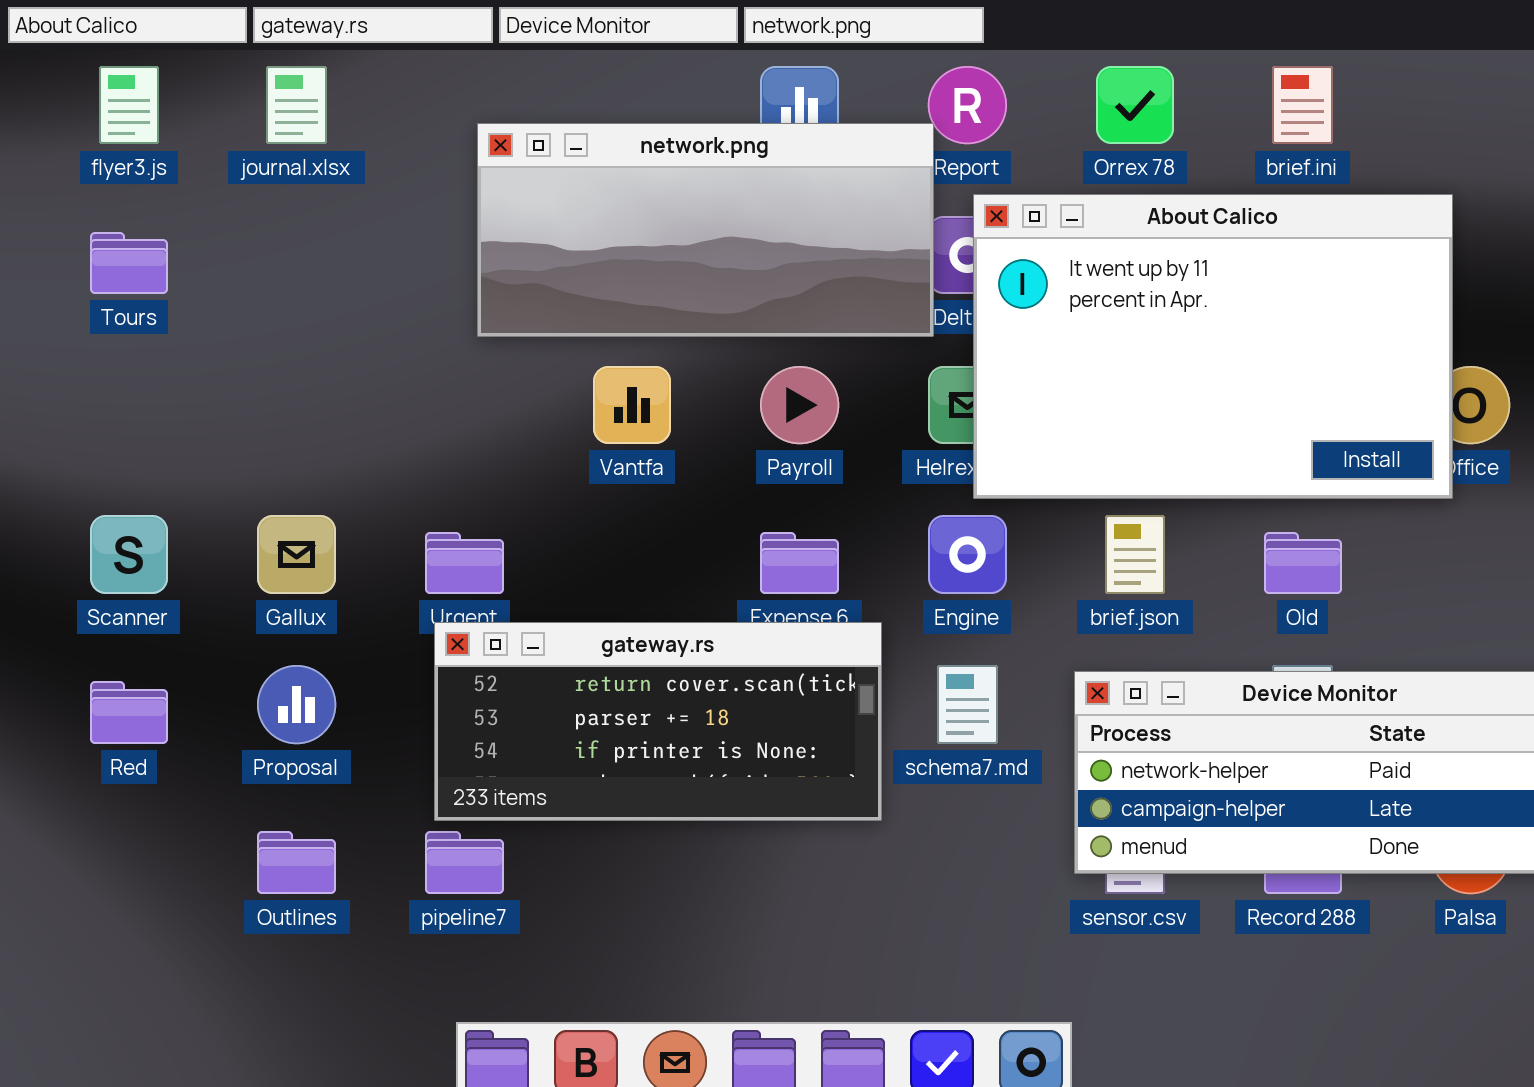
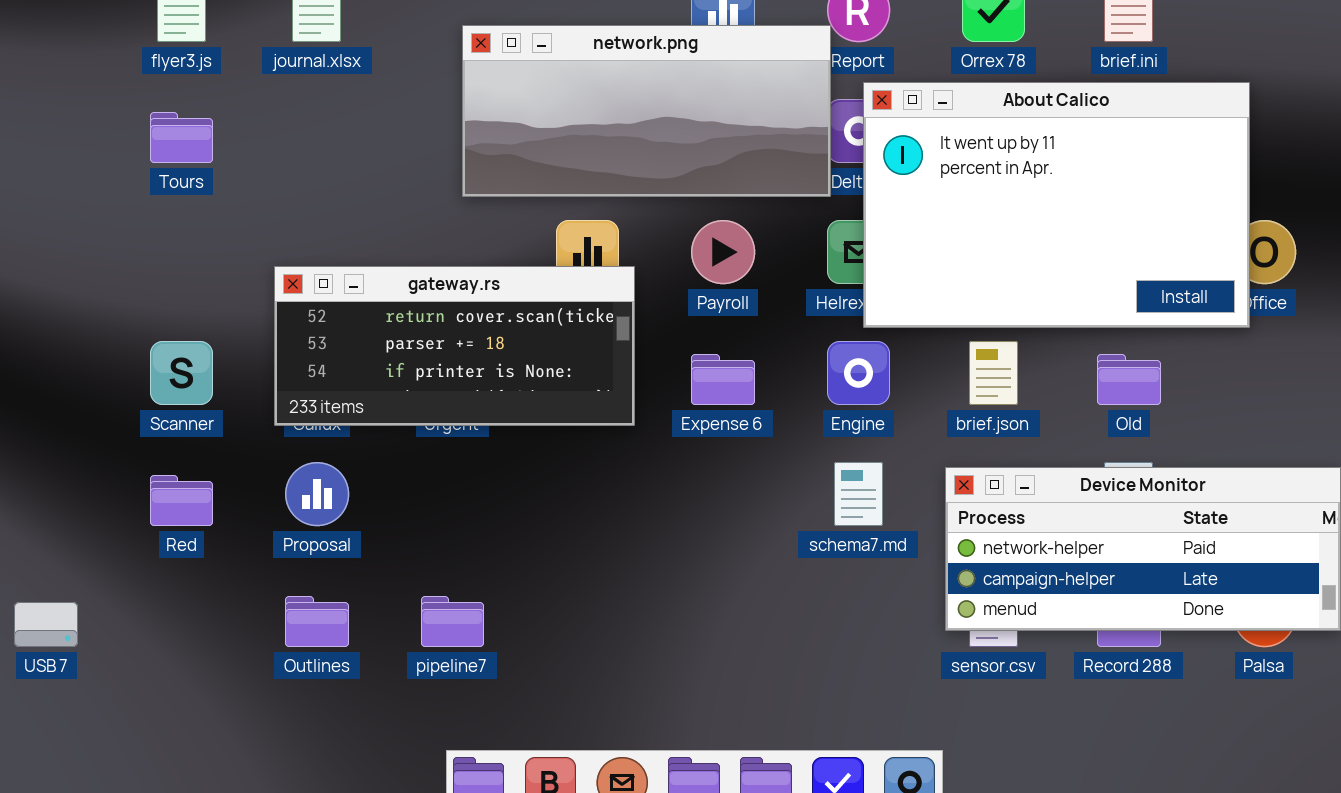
gateway.rs: [434,622,882,821] -> [274,266,635,426], moved

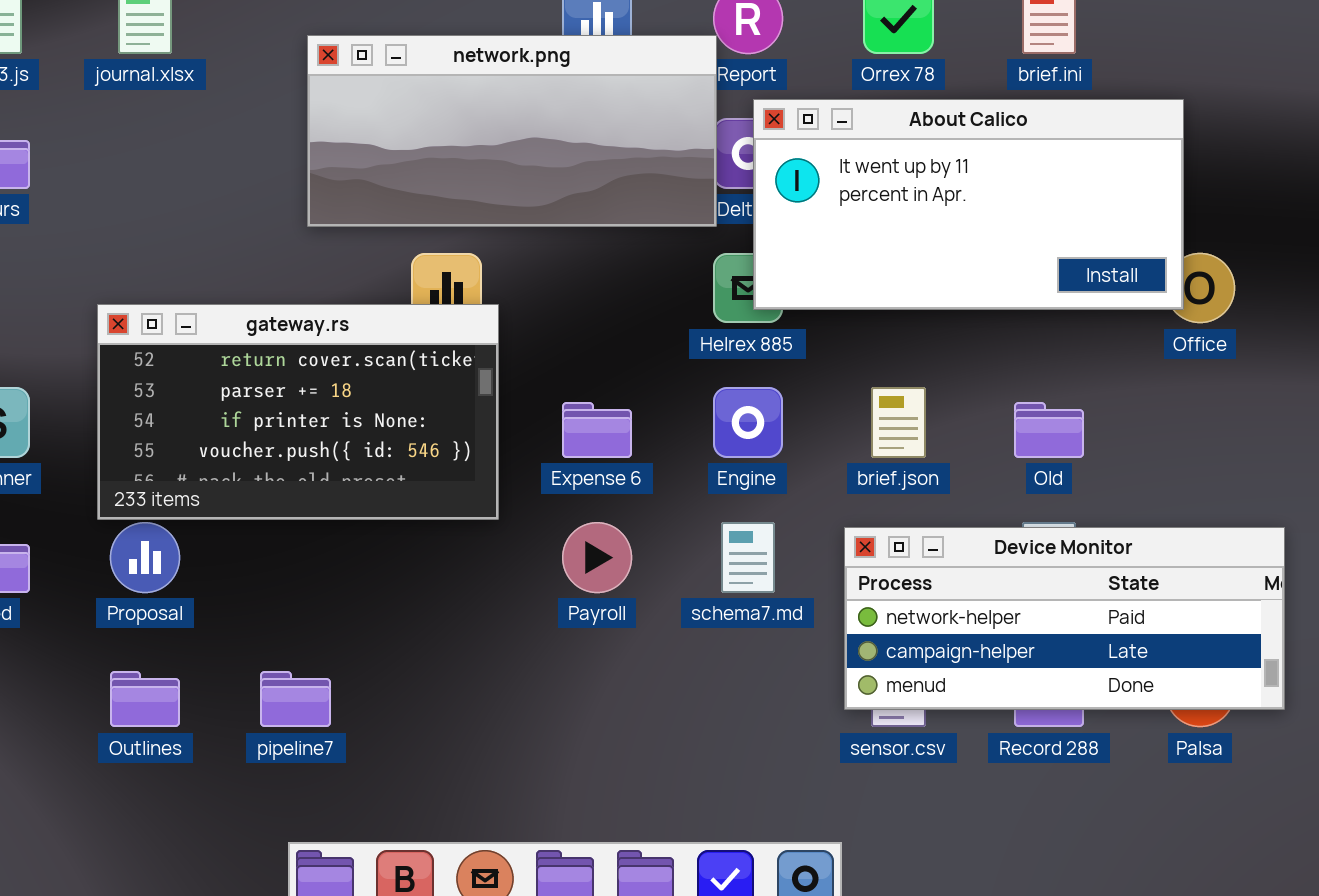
About Calico: [863,82,1250,328] -> [753,99,1184,310], resized
Payroll: [691,220,755,284] -> [562,522,632,593], moved
gateway.rs: [274,266,635,426] -> [97,304,499,520], resized

